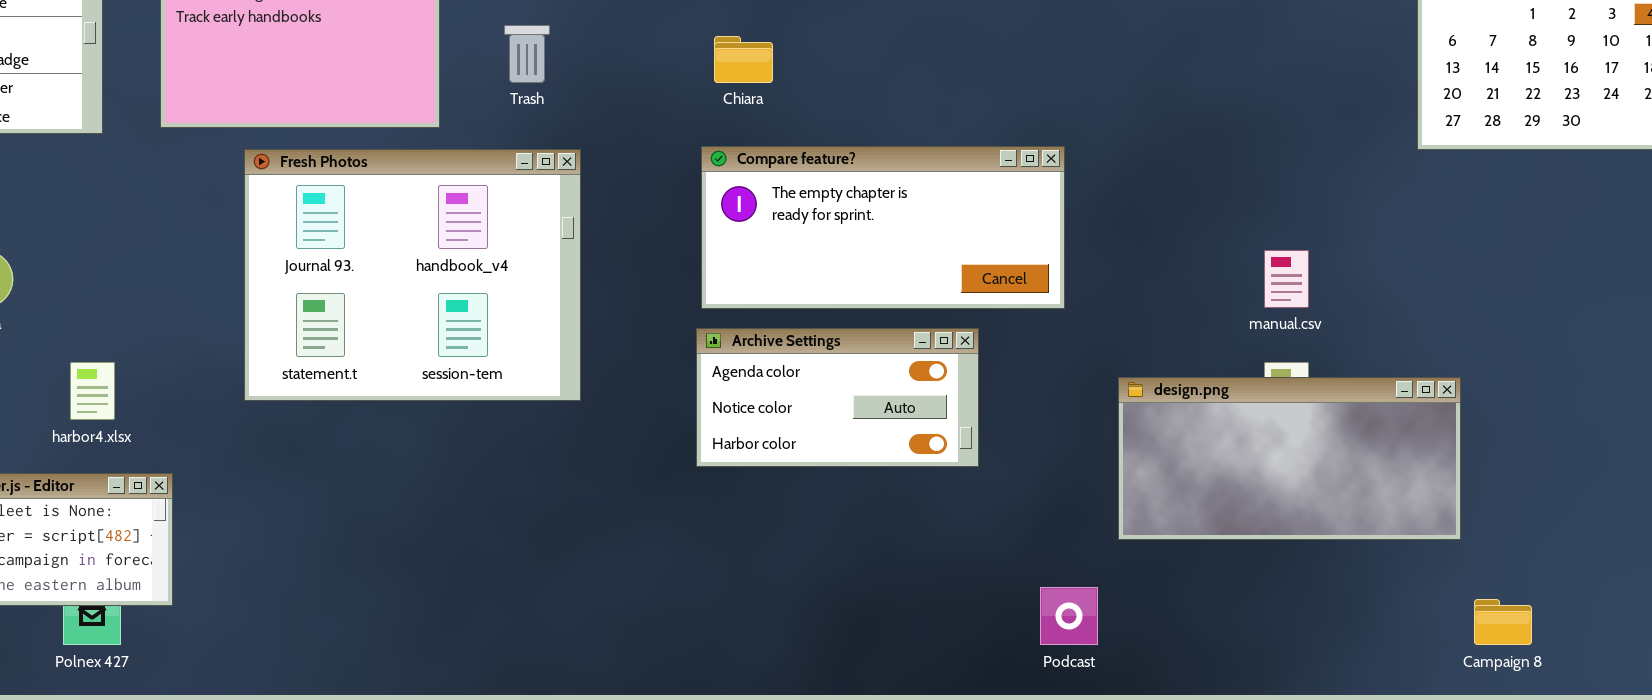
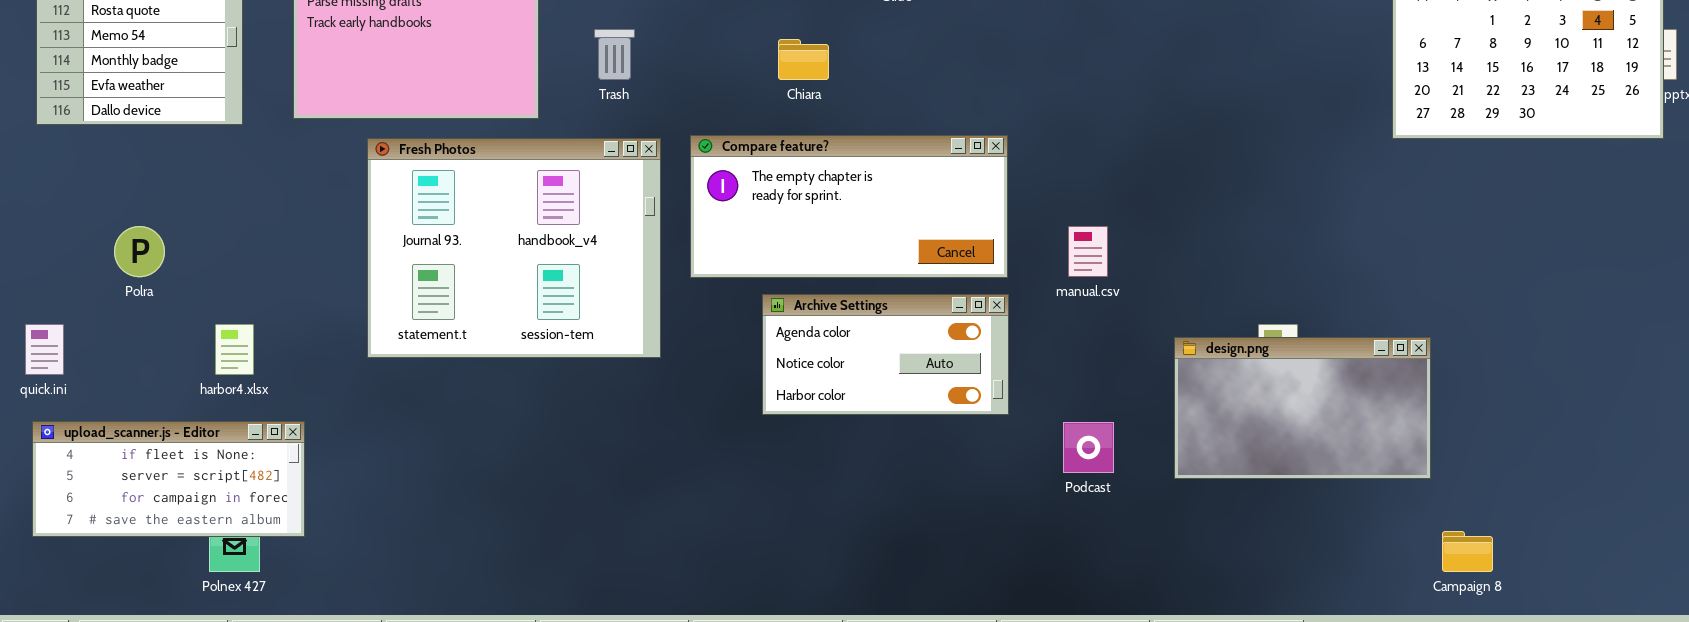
Compare feature?: [701,146,1065,309] -> [690,135,1008,278], moved
manual.csv: [1264,250,1309,308] -> [1068,226,1108,277], moved
design.png: [1118,377,1461,540] -> [1174,337,1431,479], resized
Podcast: [1040,587,1098,645] -> [1063,422,1114,473], moved

